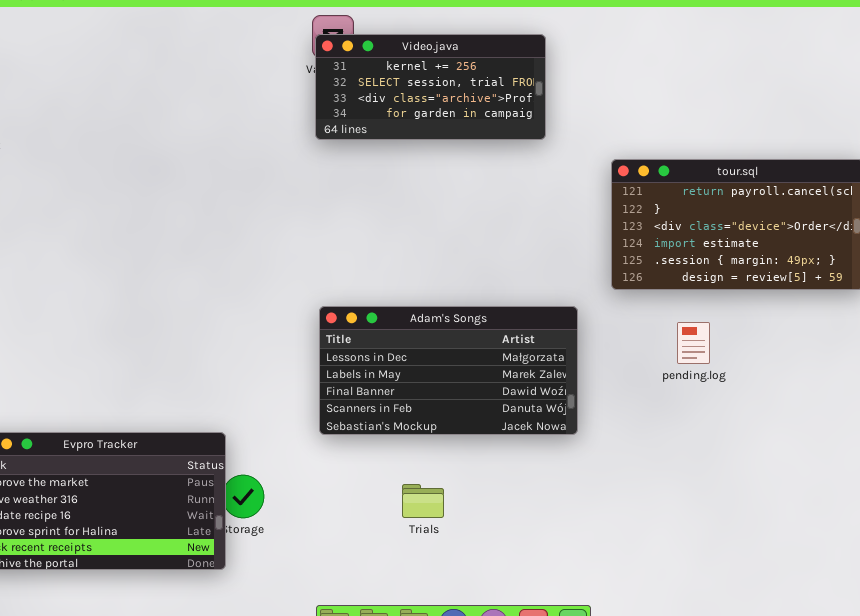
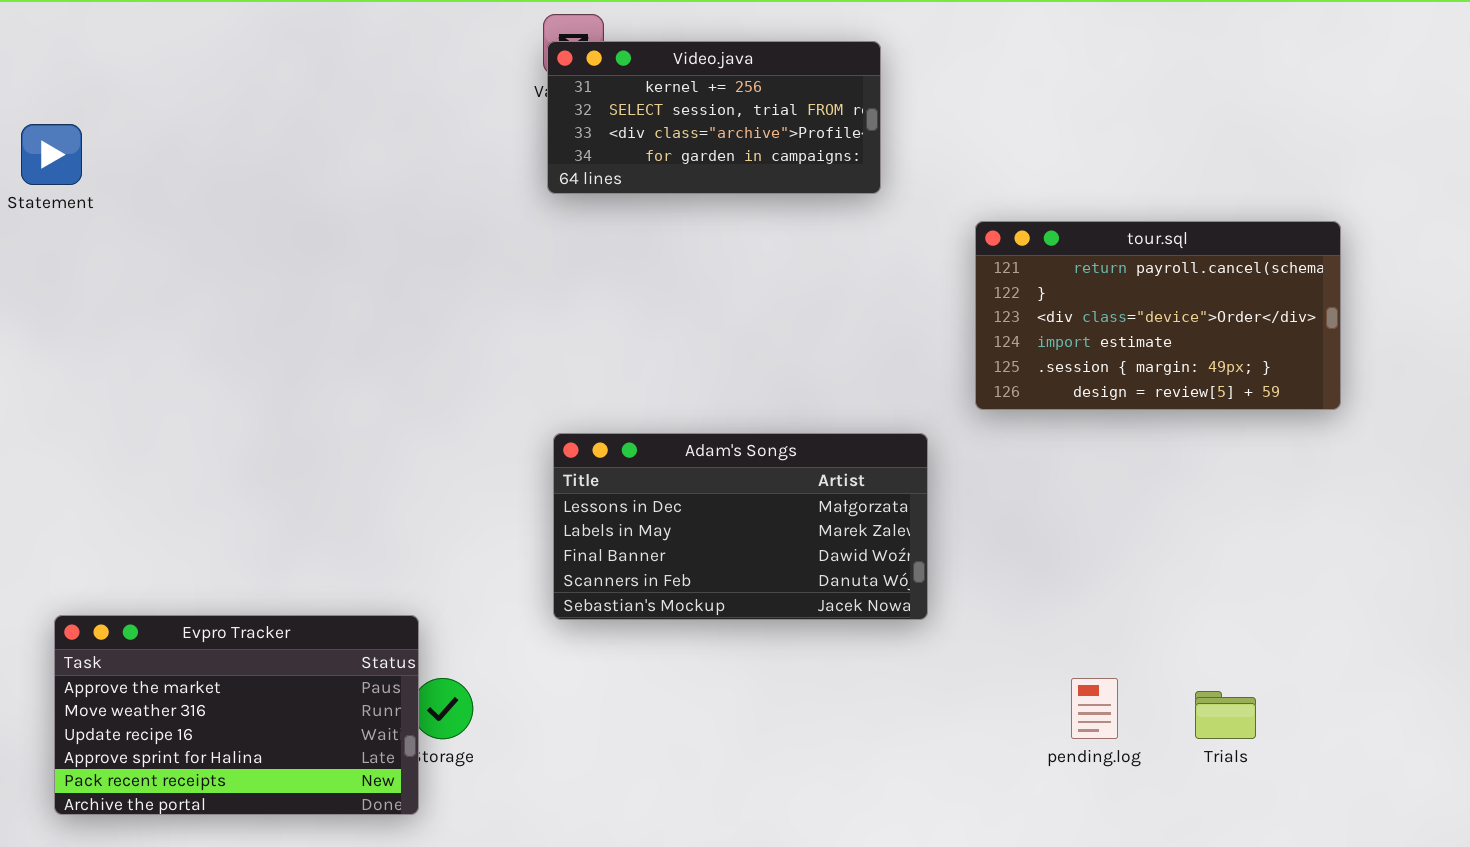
pending.log: [677,322,710,364] -> [1071,678,1118,739], moved
Trials: [402,484,444,518] -> [1195,691,1256,739], moved

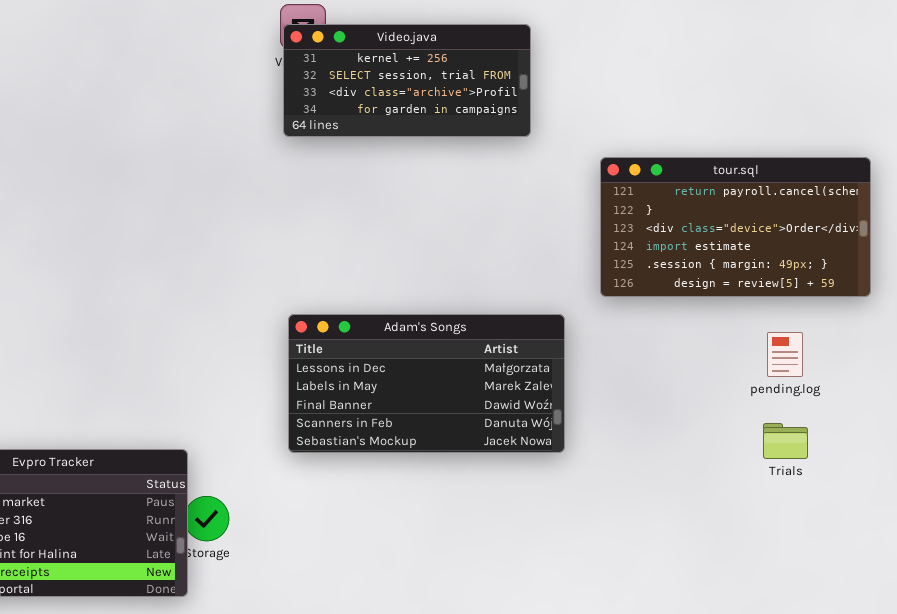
pending.log: [1071,678,1118,739] -> [767,332,803,377], moved
Trials: [1195,691,1256,739] -> [763,423,808,459], moved

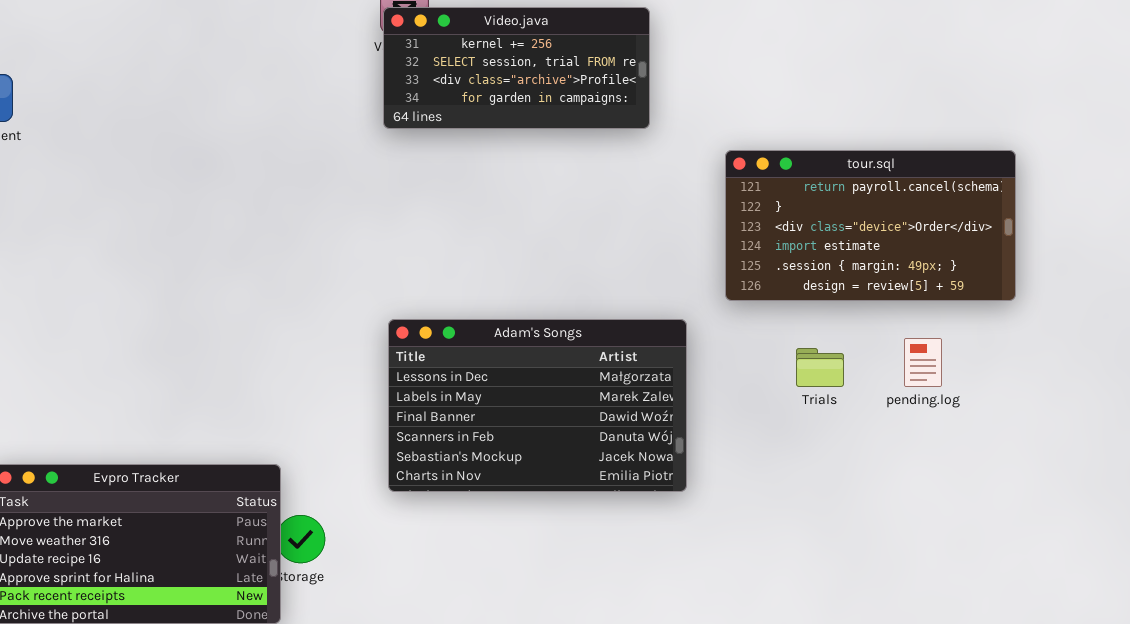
Adam's Songs: [288,314,565,453] -> [388,319,687,492], resized
Trials: [763,423,808,459] -> [796,348,844,387], moved

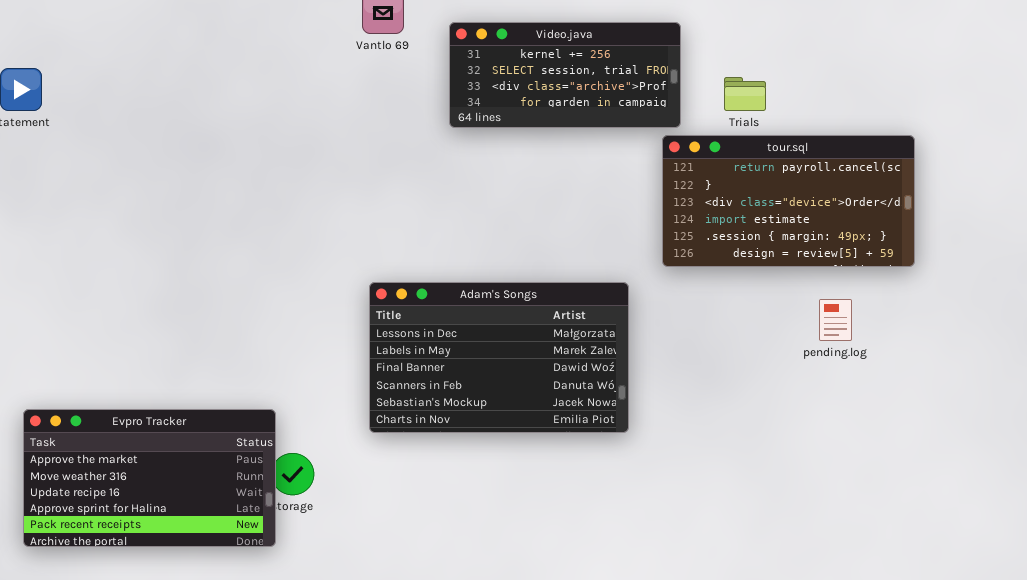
Video.java: [383,7,650,129] -> [449,22,681,128], moved
Trials: [796,348,844,387] -> [724,77,766,111], moved

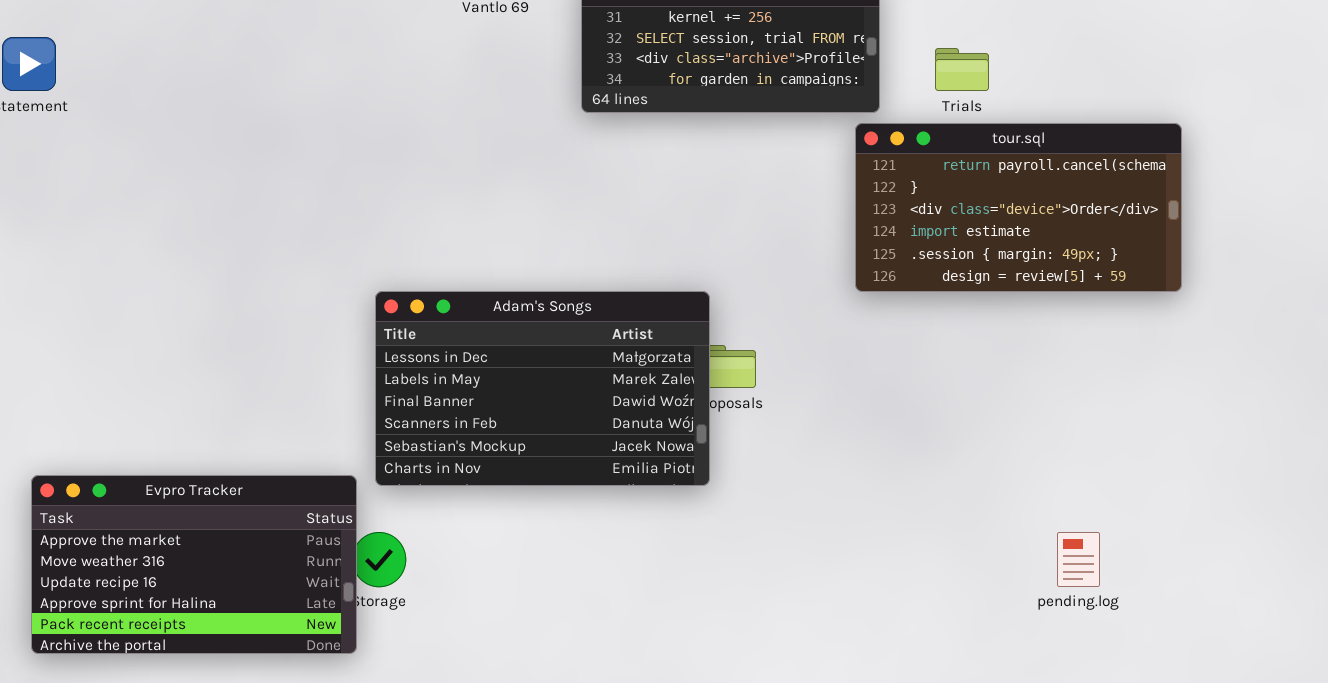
Adam's Songs: [369,282,629,433] -> [375,291,710,486], moved
pending.log: [819,299,852,341] -> [1057,532,1100,587], moved

